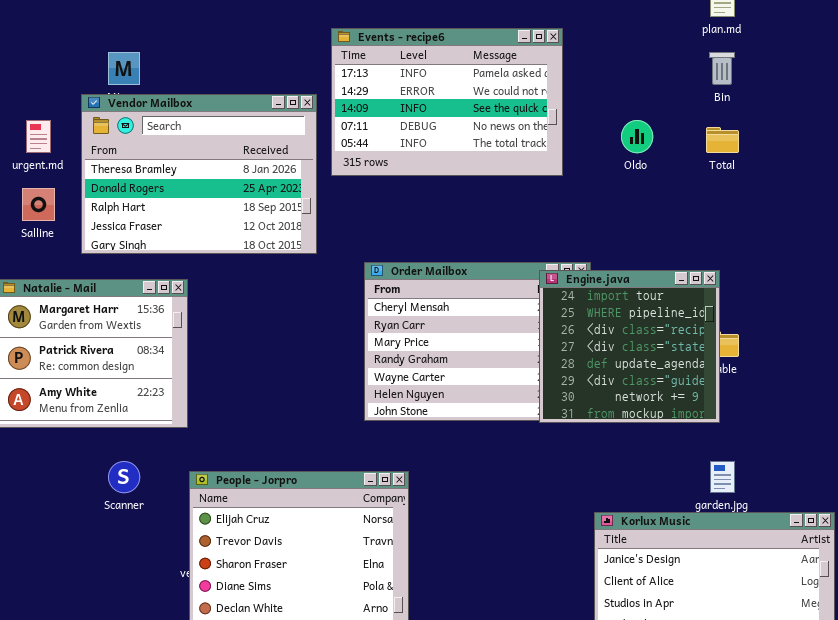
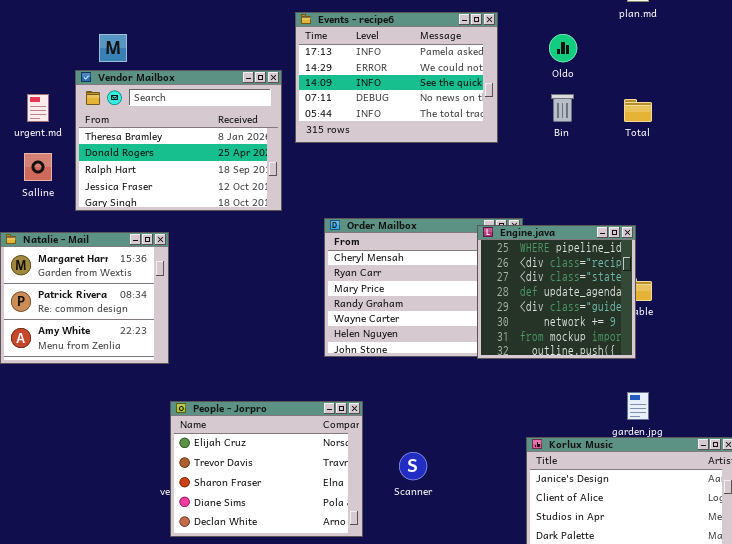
Bin: [709,52,735,85] -> [551,94,574,122], moved
Oldo: [621,120,653,153] -> [549,34,577,62], moved
Engine.java: [539,270,720,423] -> [477,225,636,359], scrolled down 1 row
Scanner: [108,461,140,493] -> [399,452,427,480], moved

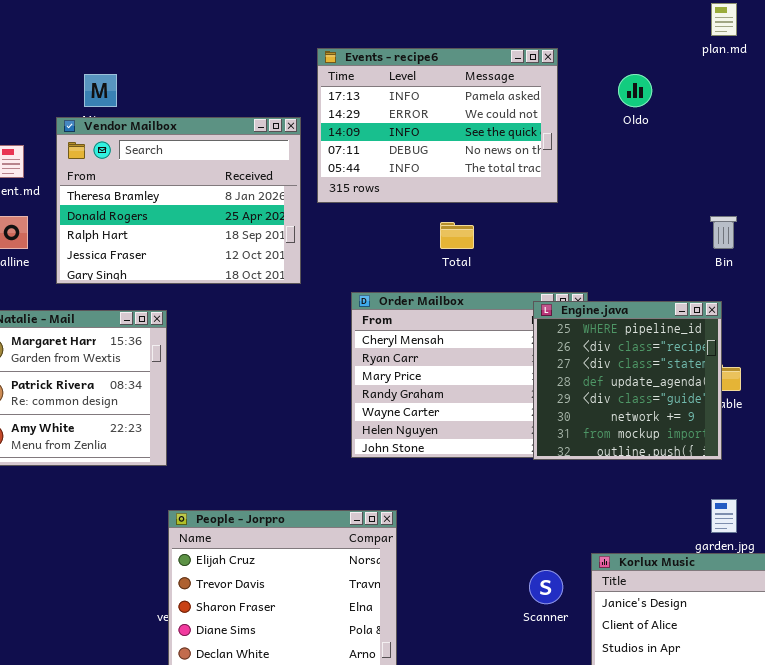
Bin: [551,94,574,122] -> [710,216,737,249], moved
Total: [624,99,652,122] -> [440,222,474,249], moved
Scanner: [399,452,427,480] -> [529,570,563,604], moved

